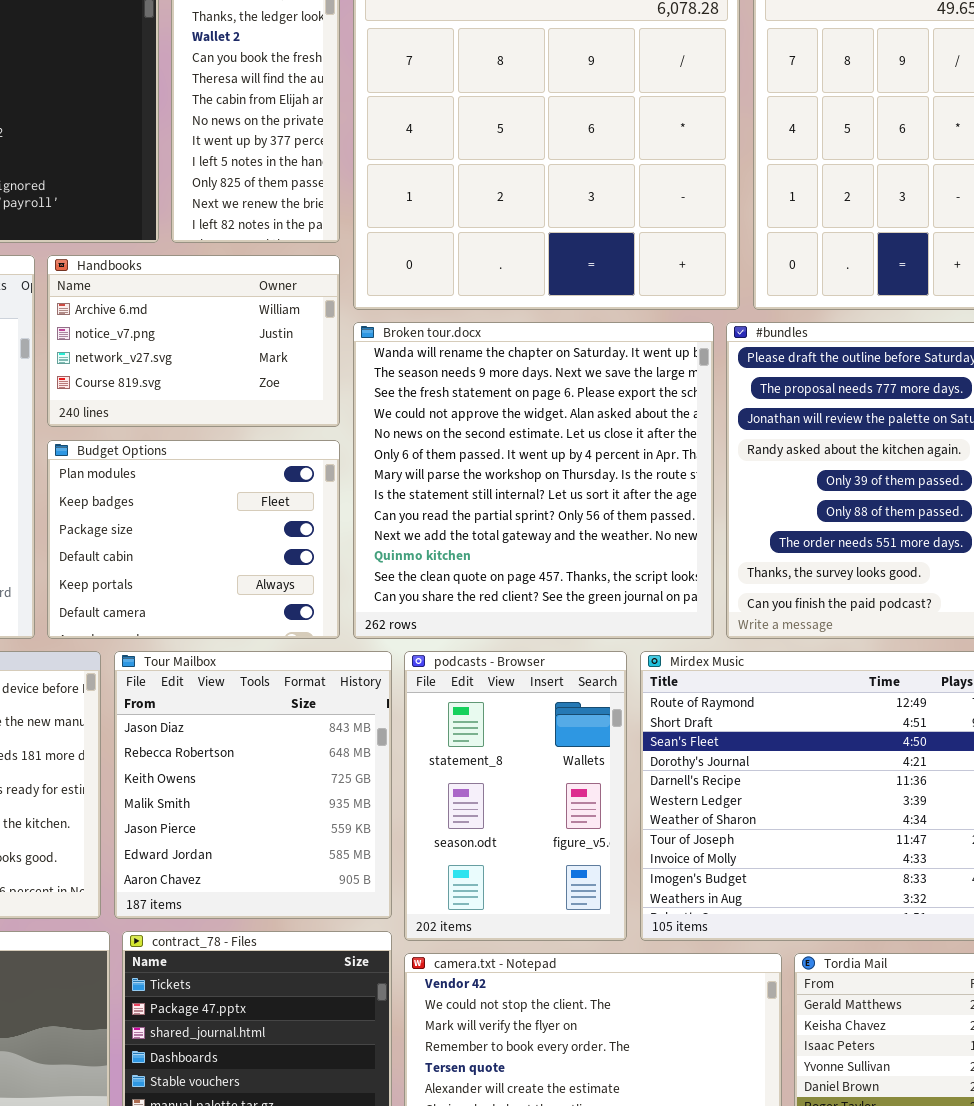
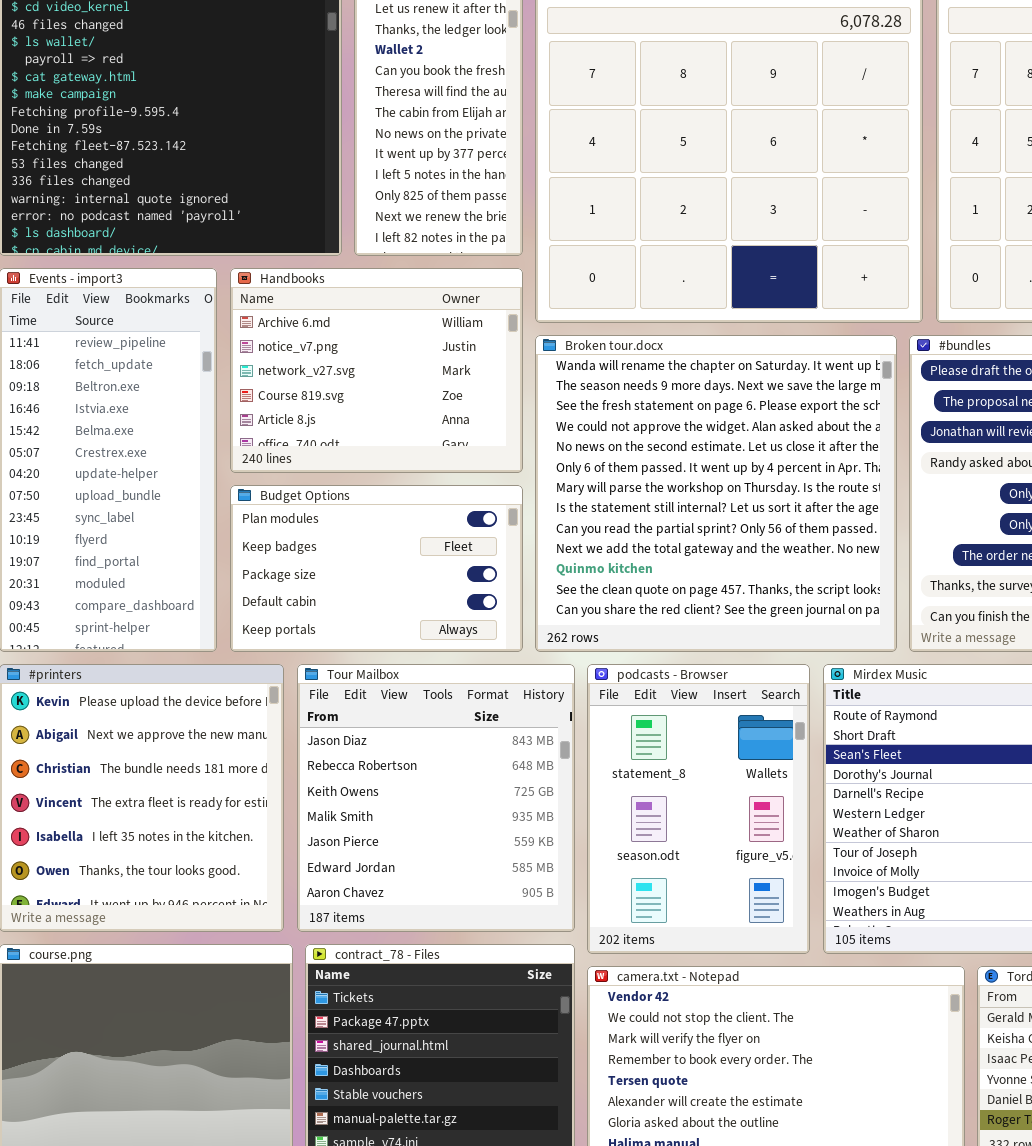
Handbooks: [47,255,340,427] -> [230,268,523,473], resized
Budget Options: [47,440,340,639] -> [230,485,523,652], resized

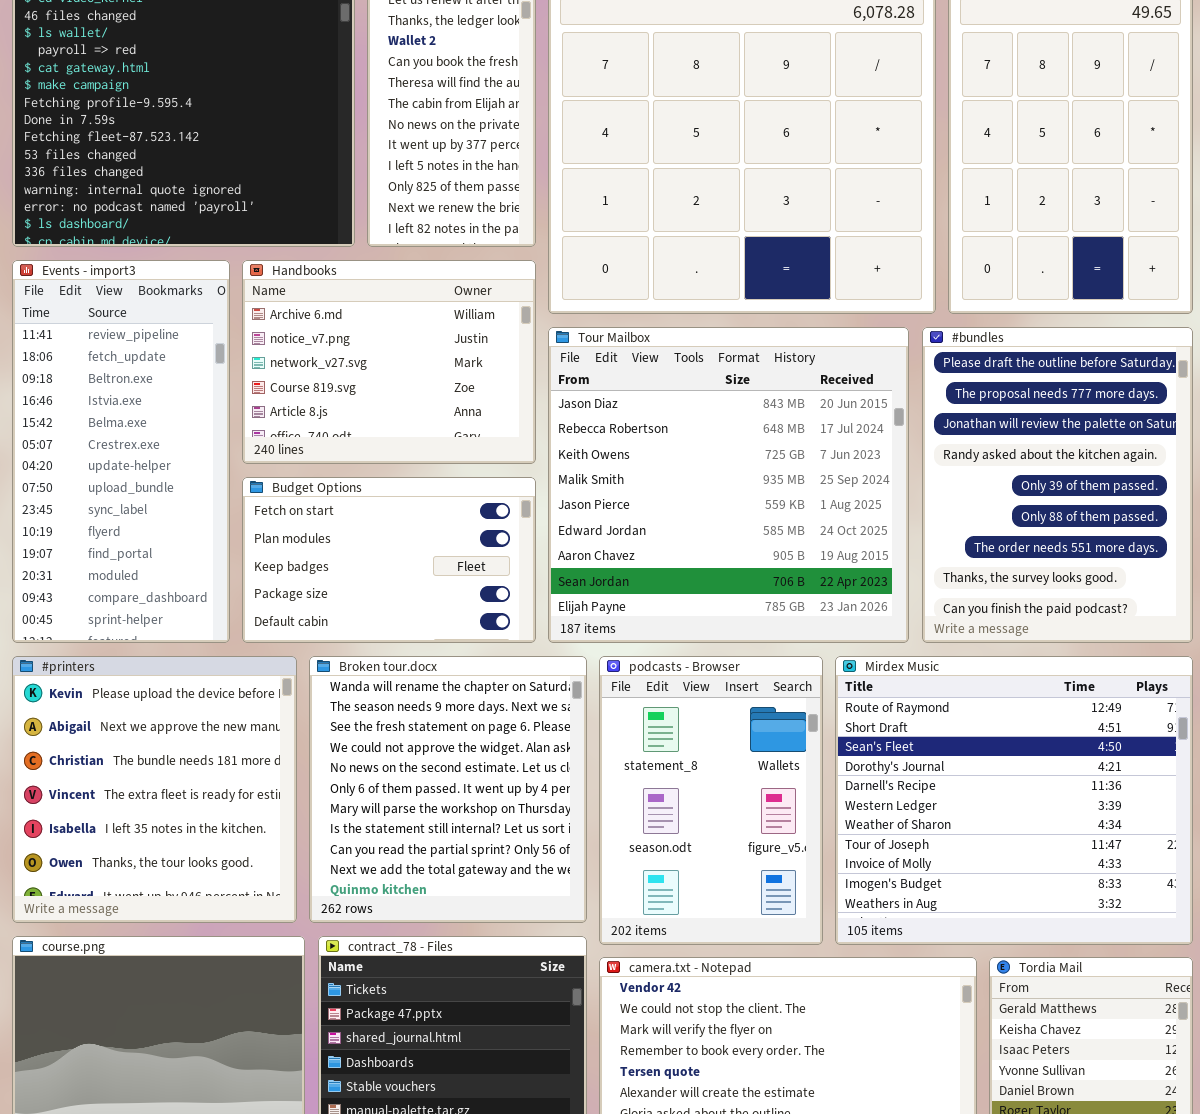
Broken tour.docx: [535,335,897,652] -> [309,656,587,923], moved, resized
Budget Options: [230,485,523,652] -> [242,477,536,643], scrolled up 1 row
Tour Mailbox: [297,664,575,932] -> [548,327,909,643], moved, resized

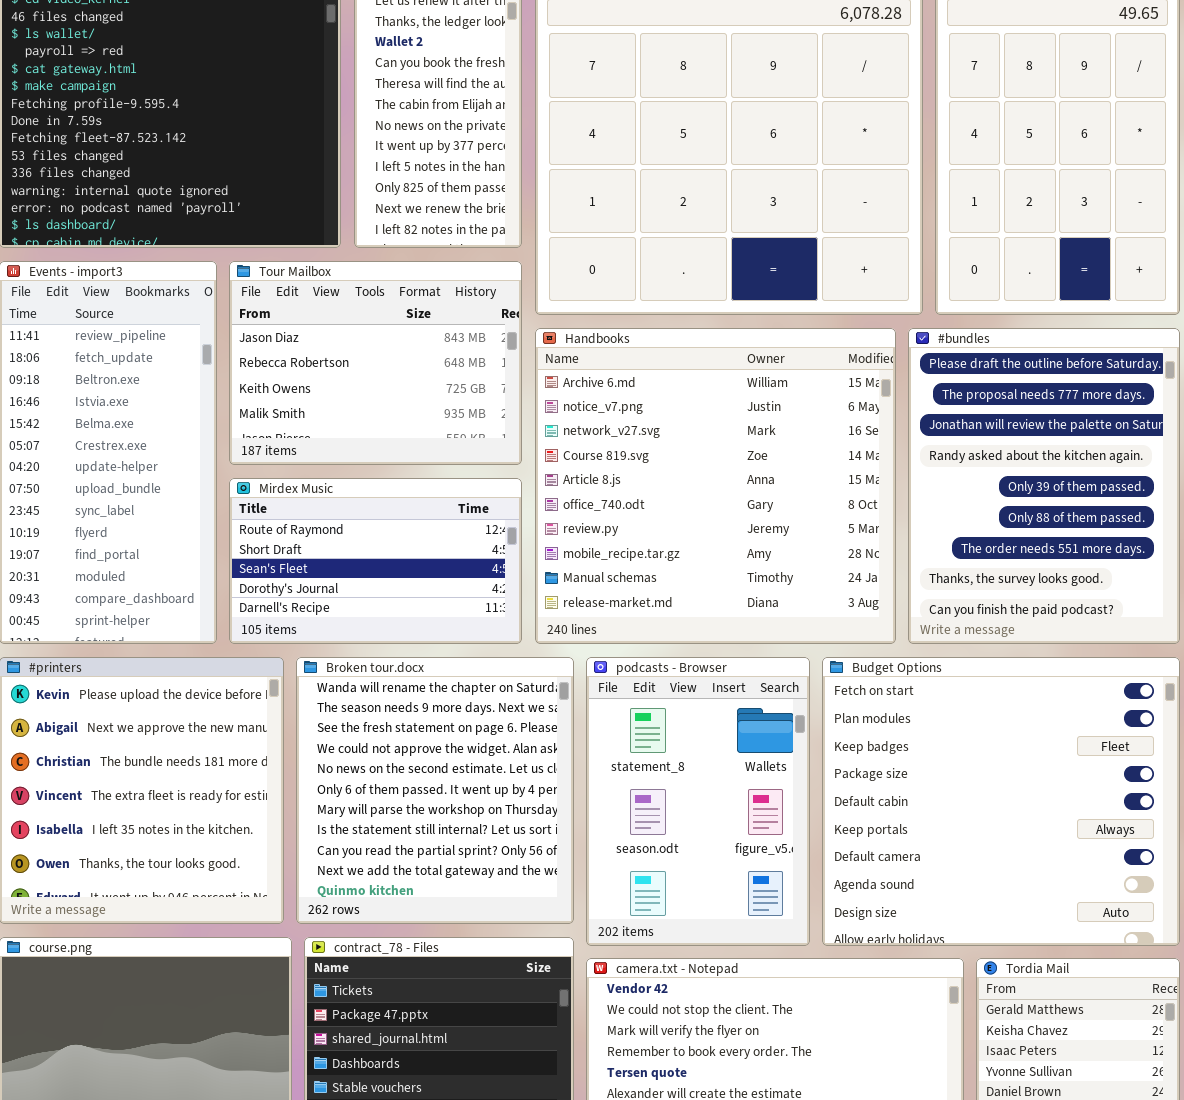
Handbooks: [242,260,536,464] -> [535,328,896,644], moved, resized
Tour Mailbox: [548,327,909,643] -> [229,261,522,465], moved, resized
Budget Options: [242,477,536,643] -> [822,657,1180,946], moved, resized
Mirdex Music: [835,656,1193,945] -> [229,478,522,644], moved, resized

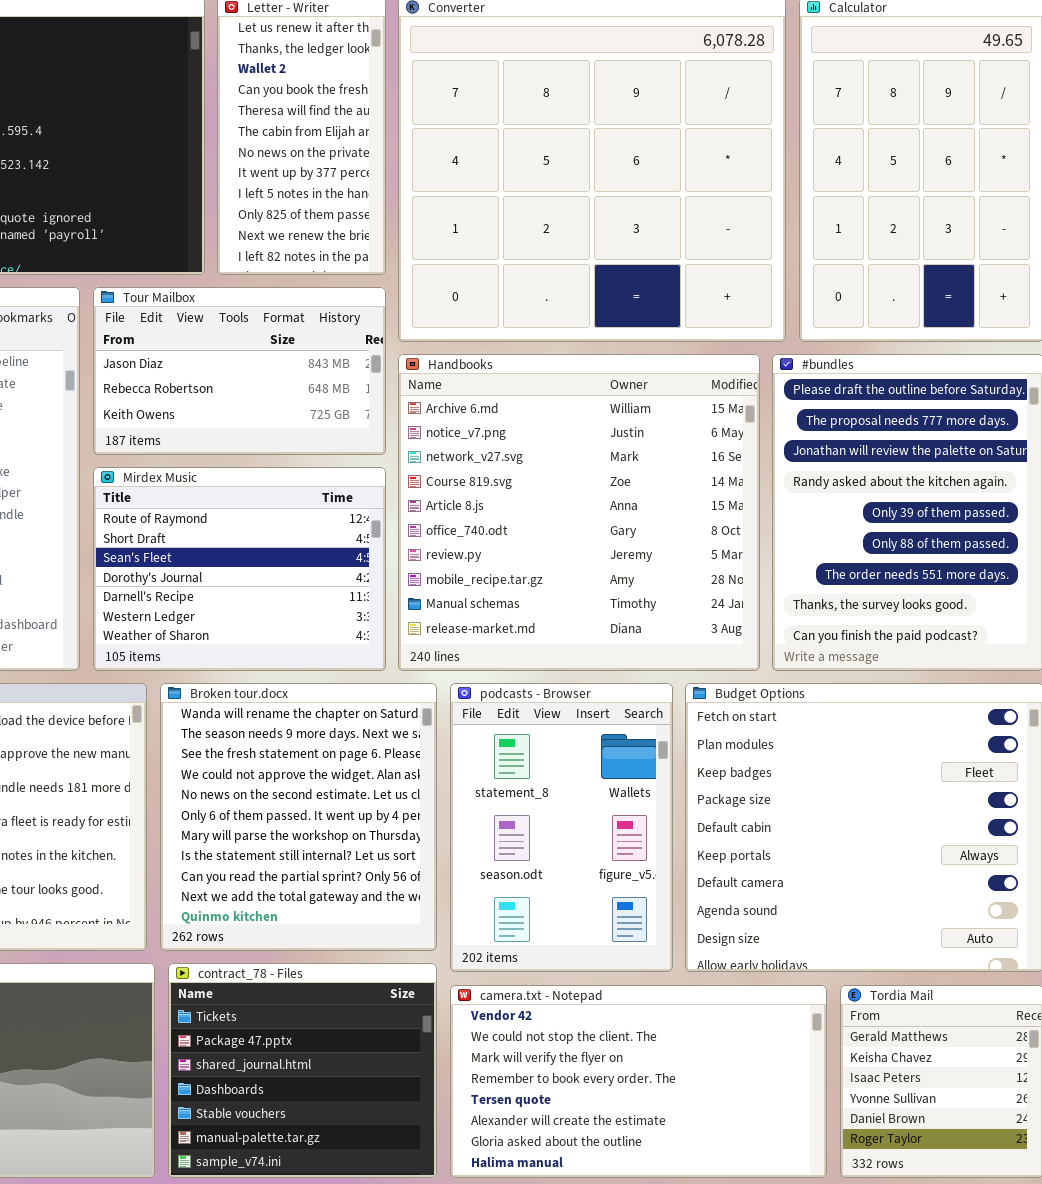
Tour Mailbox: [229,261,522,465] -> [93,287,386,455], resized
Mirdex Music: [229,478,522,644] -> [93,467,386,671], resized

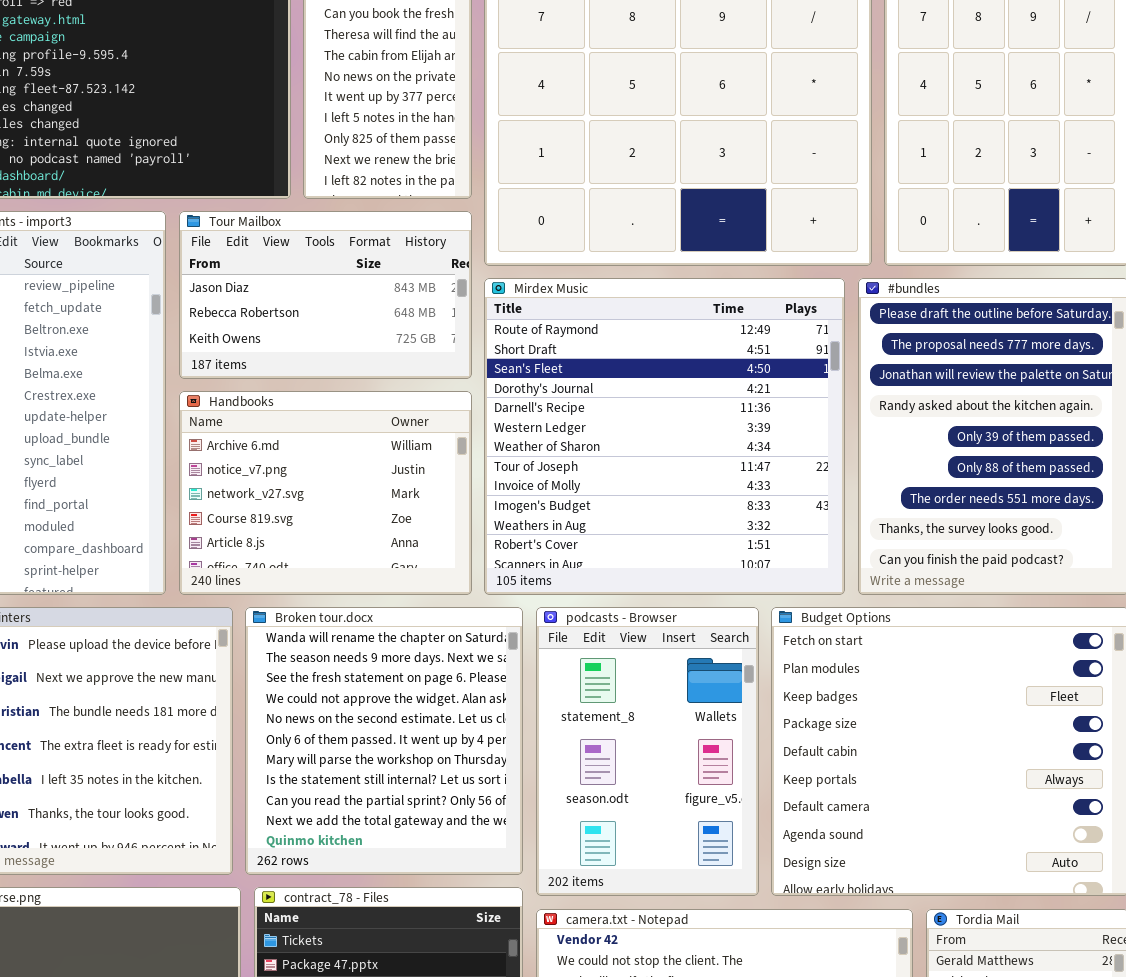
Handbooks: [398,354,760,671] -> [179,391,472,595], moved, resized
Mirdex Music: [93,467,386,671] -> [484,278,845,595], moved, resized

